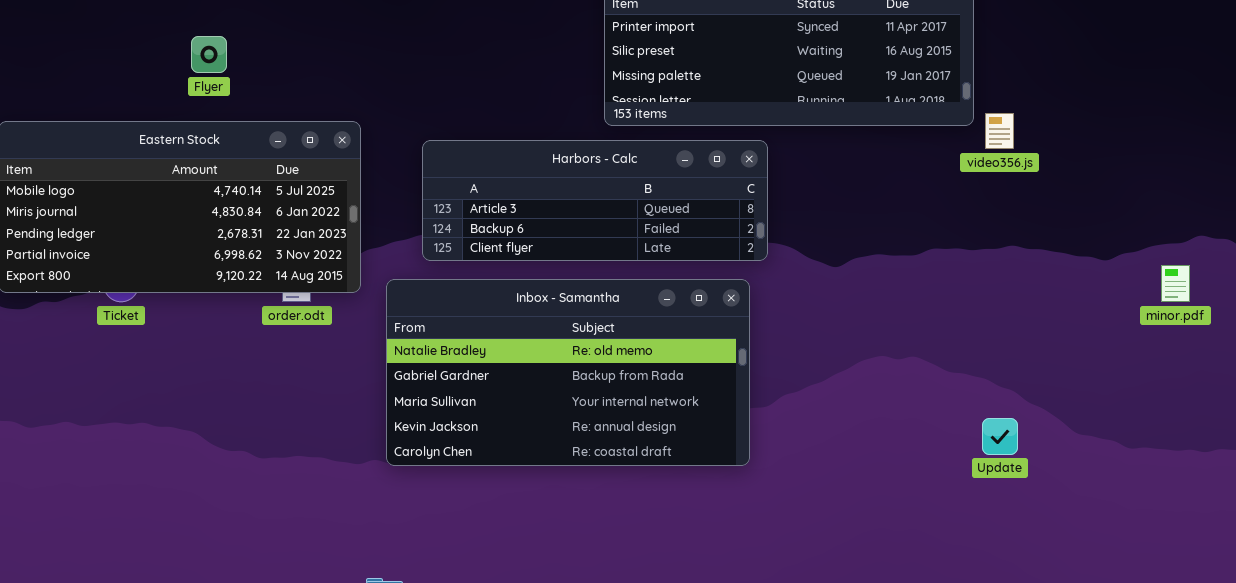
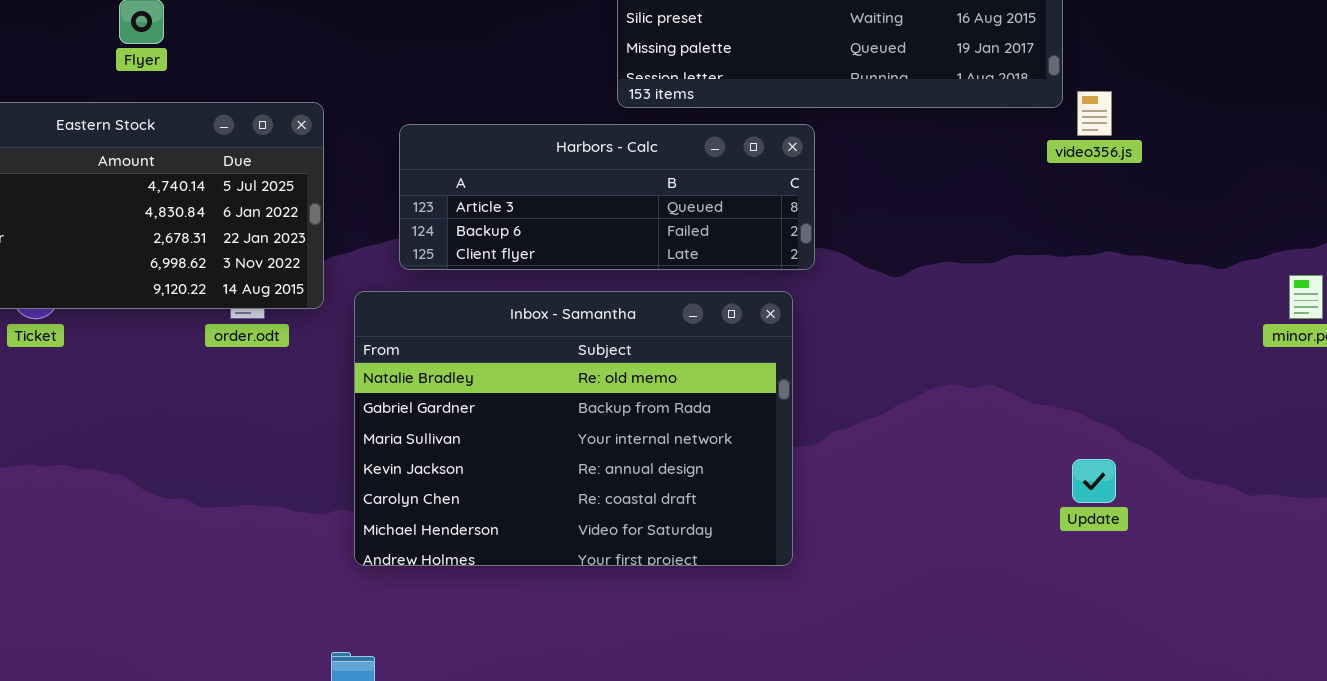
Inbox - Samantha: [386,279,750,466] -> [354,291,793,566], resized

